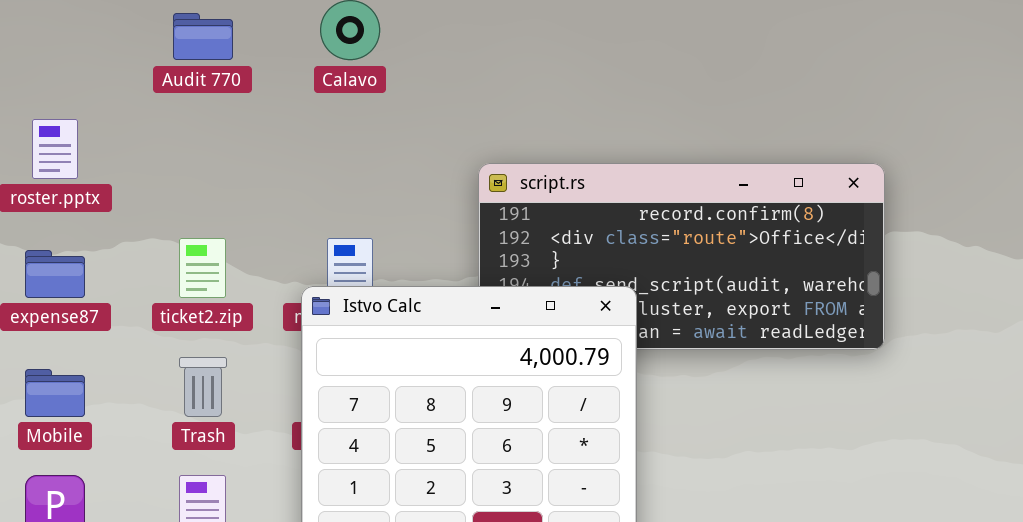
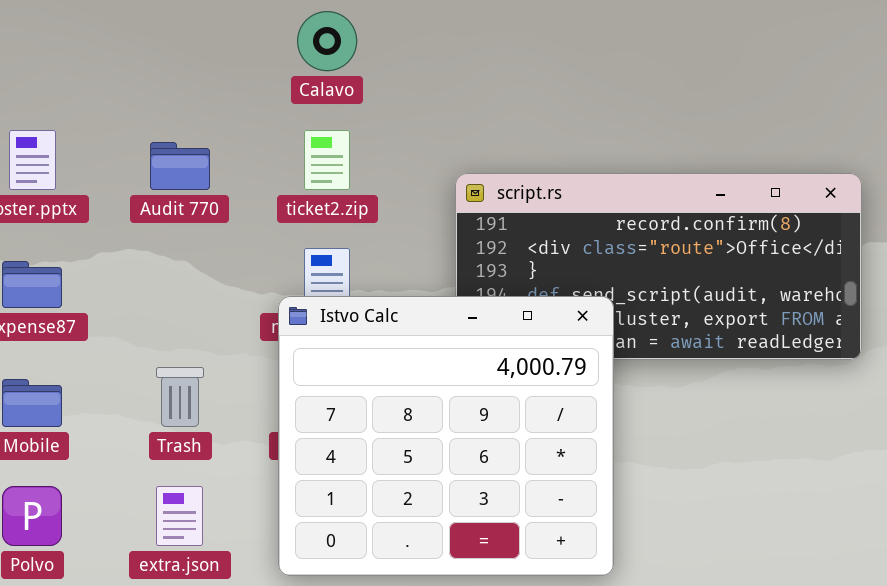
Audit 770: [173,13,233,60] -> [150,142,210,190], moved
ticket2.zip: [179,238,226,298] -> [304,130,350,190], moved

